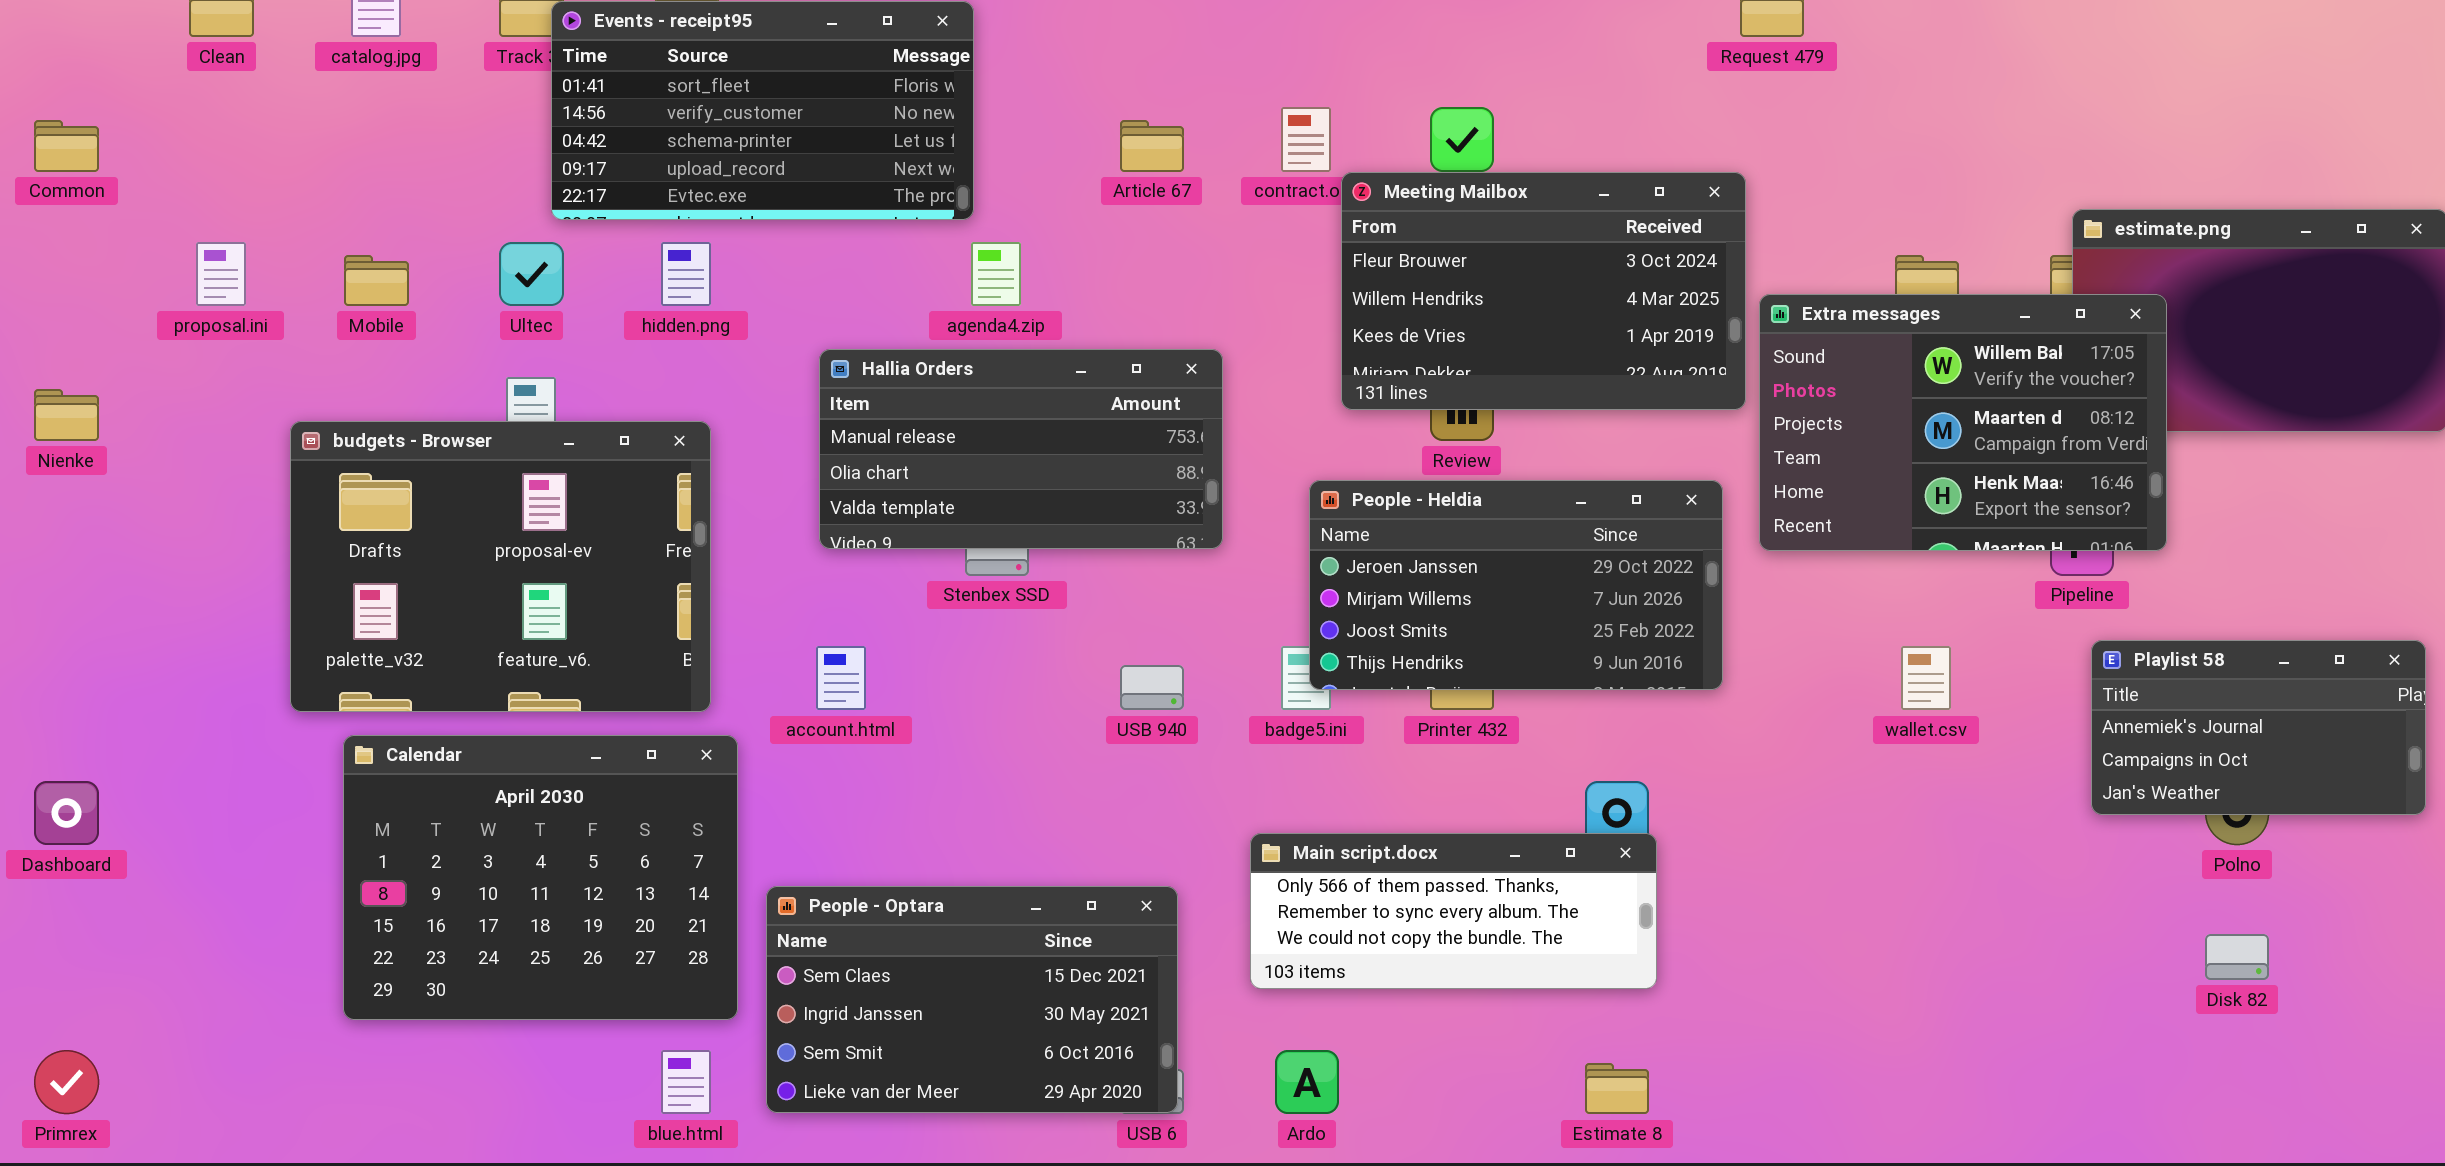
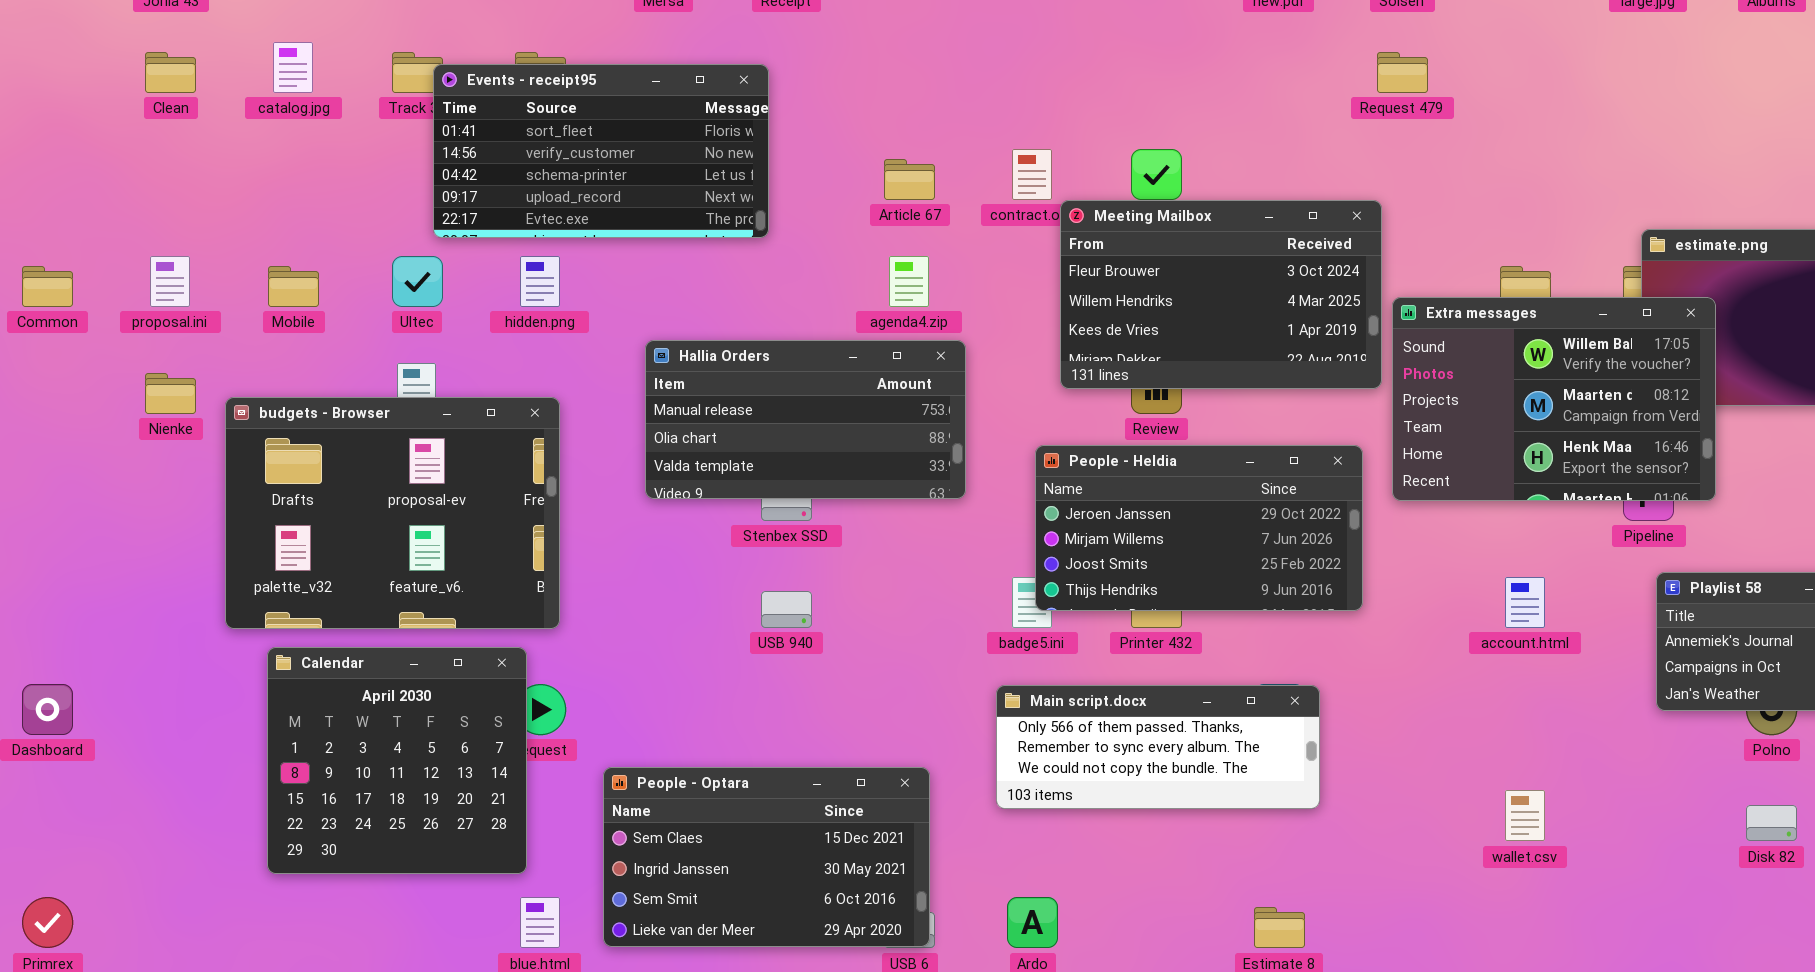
Common: [34,120,99,172] -> [22,266,73,307], moved
agenda4.zip: [971,242,1021,306] -> [889,256,929,307], moved
Nienke: [34,389,99,441] -> [145,373,196,414], moved
account.html: [816,646,866,710] -> [1505,577,1545,628], moved
wallet.csv: [1901,646,1951,710] -> [1505,790,1545,841], moved
USB 940: [1120,665,1184,710] -> [761,591,812,628], moved
Calendar: [343,735,738,1020] -> [267,647,527,874], resized
Main script.docx: [1250,833,1657,989] -> [996,685,1320,809], moved

